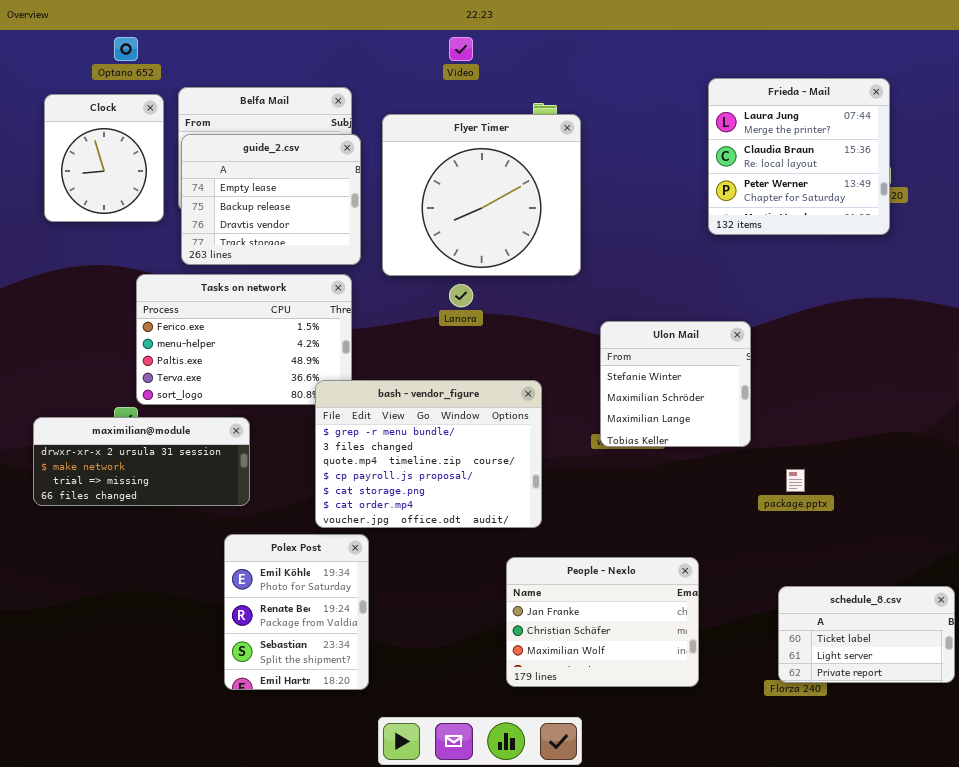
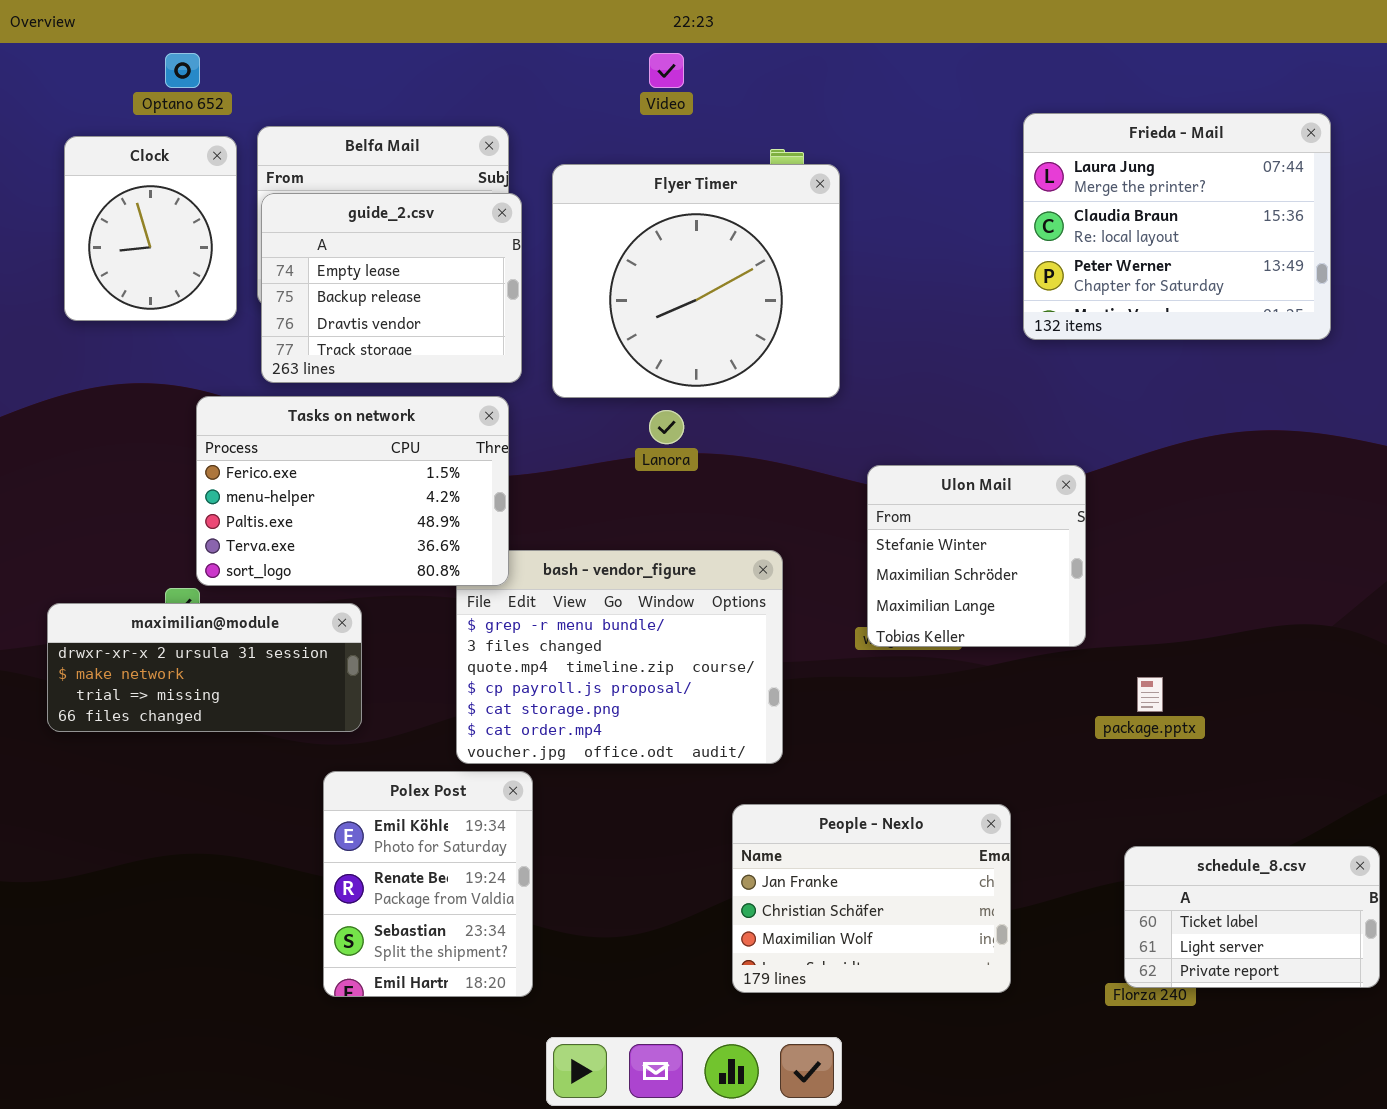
Frieda - Mail: [708,78,890,235] -> [1023,113,1331,340], resized
Tasks on network: [136,274,352,405] -> [196,396,509,586], raised

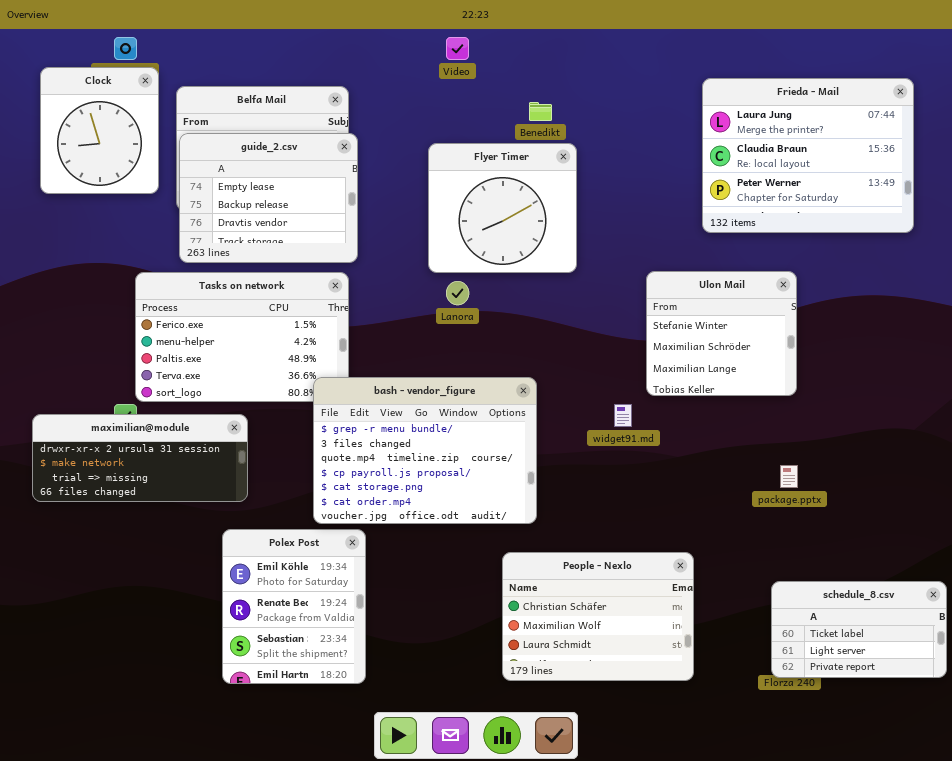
Clock: [64,136,237,321] -> [40,67,159,194], moved
Flyer Timer: [552,164,840,398] -> [428,143,577,273], resized
Ulon Mail: [867,465,1086,647] -> [646,271,797,396], moved
bash - vendor_figure: [456,550,783,764] -> [313,377,537,524], raised
People - Nexlo: [732,804,1011,993] -> [502,552,694,681], scrolled down 1 row

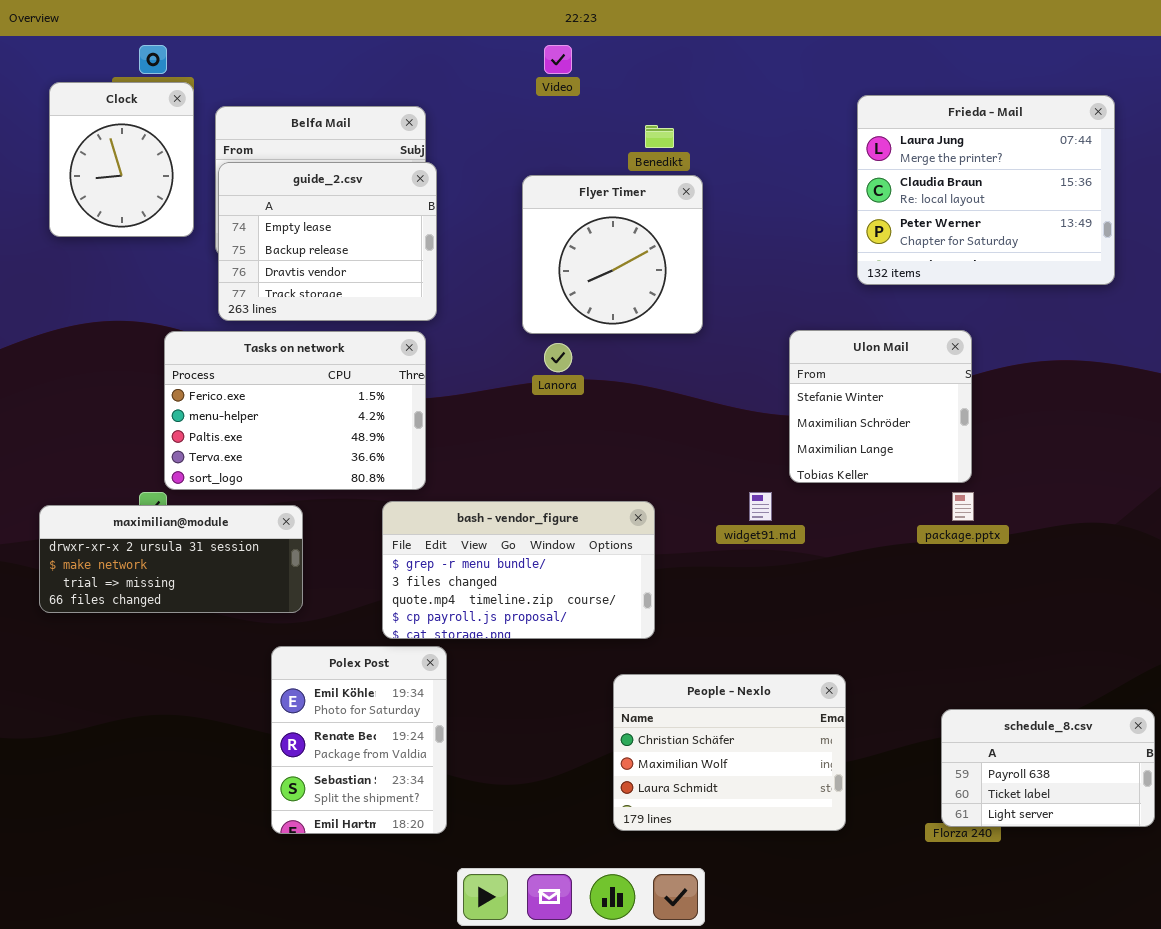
bash - vendor_figure: [313,377,537,524] -> [382,501,655,639], resized
package.pptx: [780,465,798,488] -> [952,492,974,521], moved
schedule_8.csv: [771,581,947,678] -> [941,709,1155,827], scrolled up 1 row

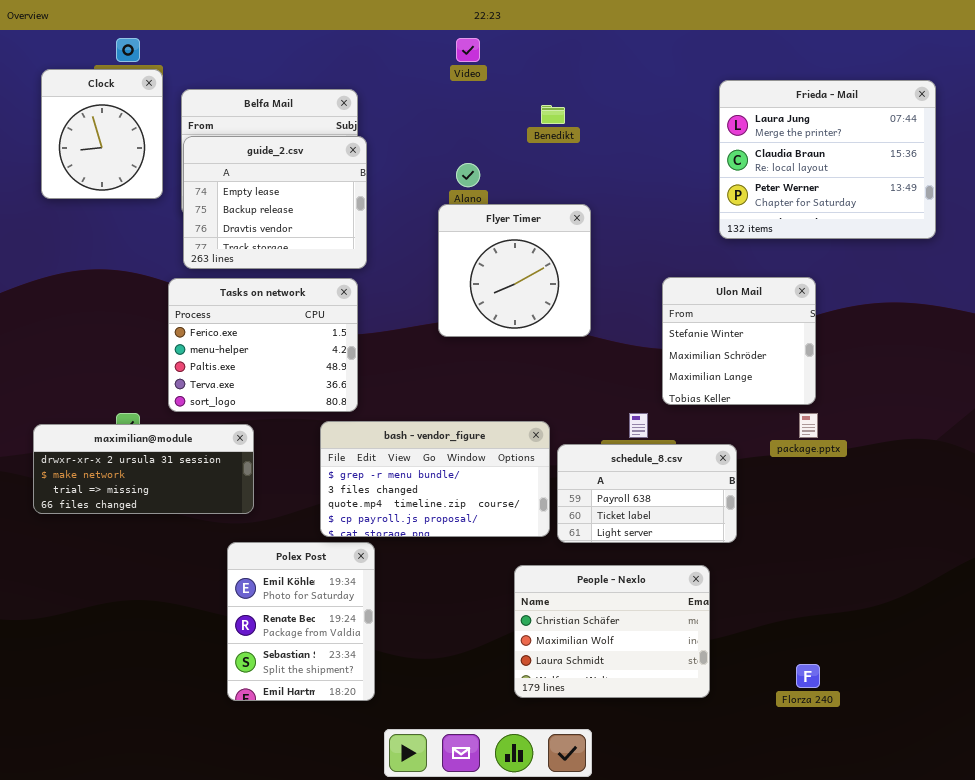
Flyer Timer: [522,175,703,334] -> [438,204,591,337], moved
Tasks on network: [164,331,426,490] -> [168,278,358,412], resized
schedule_8.csv: [941,709,1155,827] -> [557,444,737,543], moved

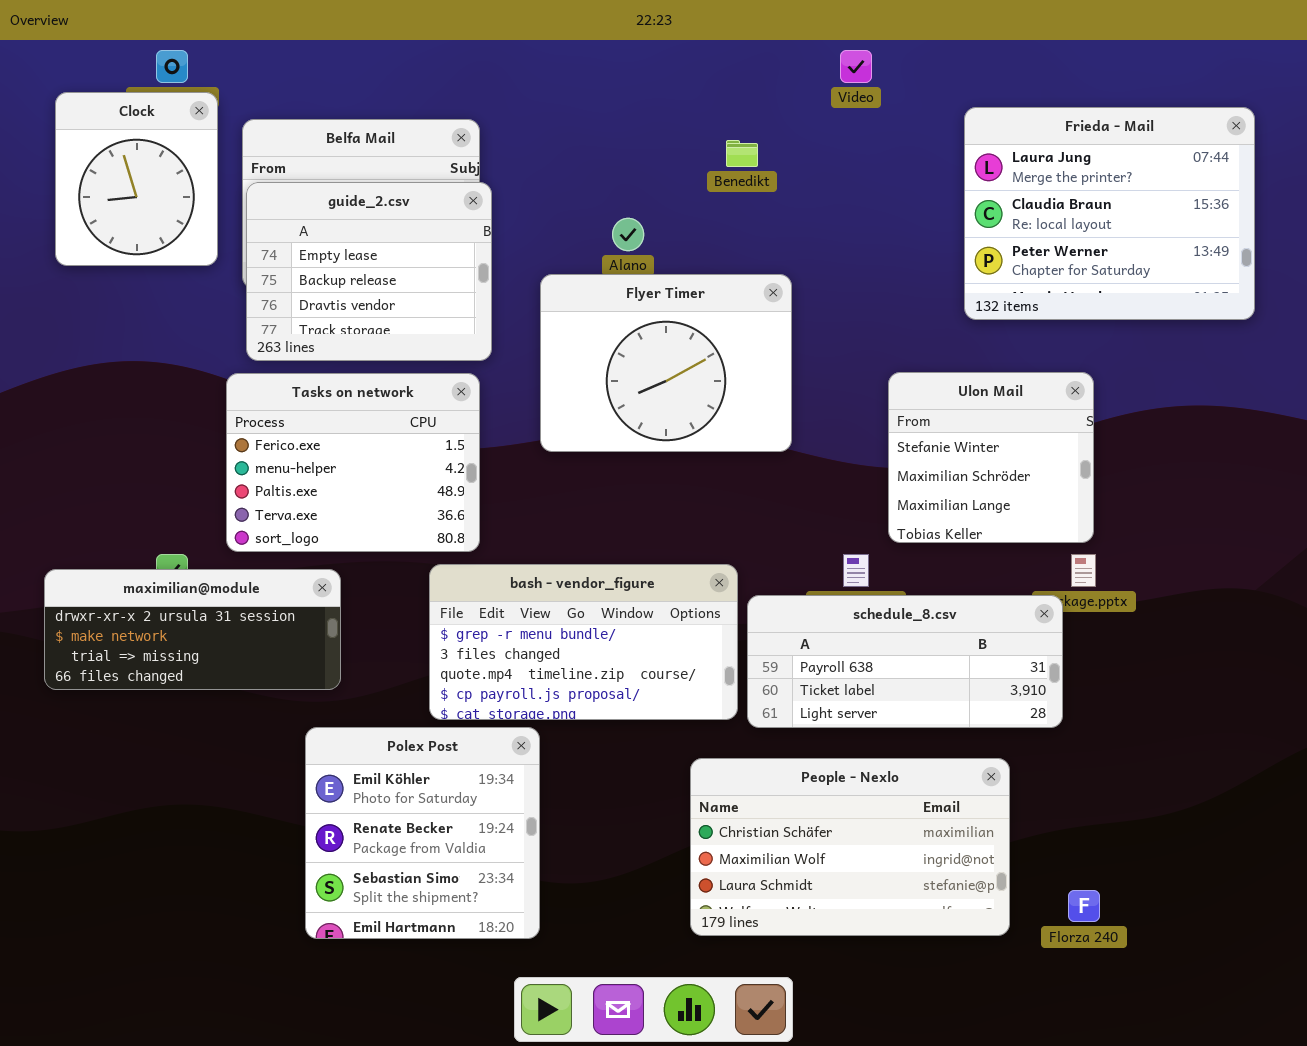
Video: [456,38,480,62] -> [840,50,872,83], moved
Flyer Timer: [438,204,591,337] -> [540,274,792,452], resized
schedule_8.csv: [557,444,737,543] -> [747,595,1063,728], resized
Polex Post: [227,542,375,701] -> [305,727,540,939], resized
People - Nexlo: [514,565,710,698] -> [690,758,1010,936], resized

